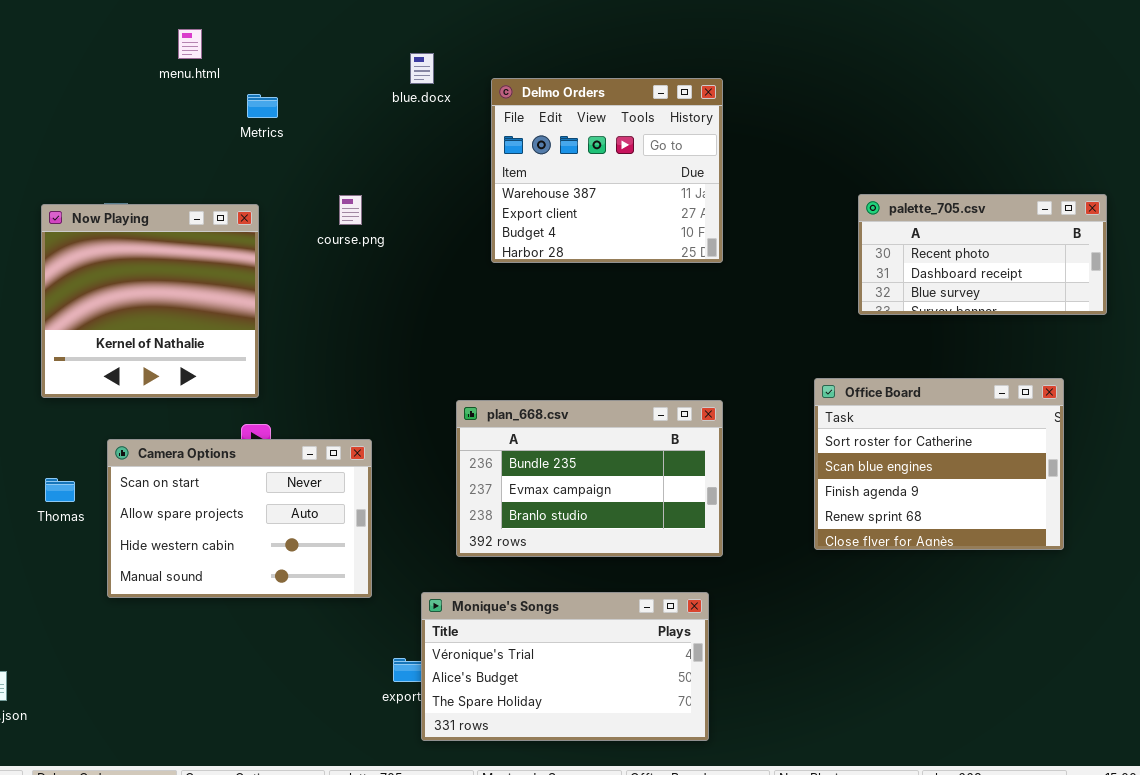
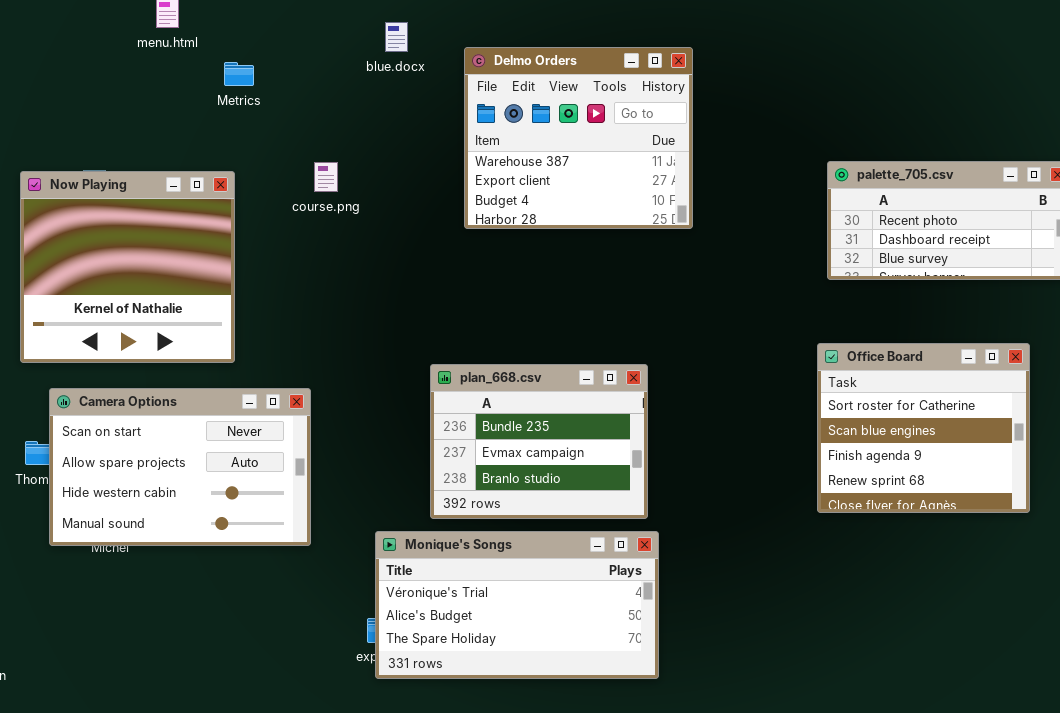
Office Board: [814,378,1064,550] -> [817,343,1030,513], resized
plan_668.csv: [456,400,723,557] -> [430,364,648,519], resized
Camera Options: [107,439,372,598] -> [49,388,311,546], moved
Monique's Songs: [421,592,709,741] -> [375,531,659,679], moved

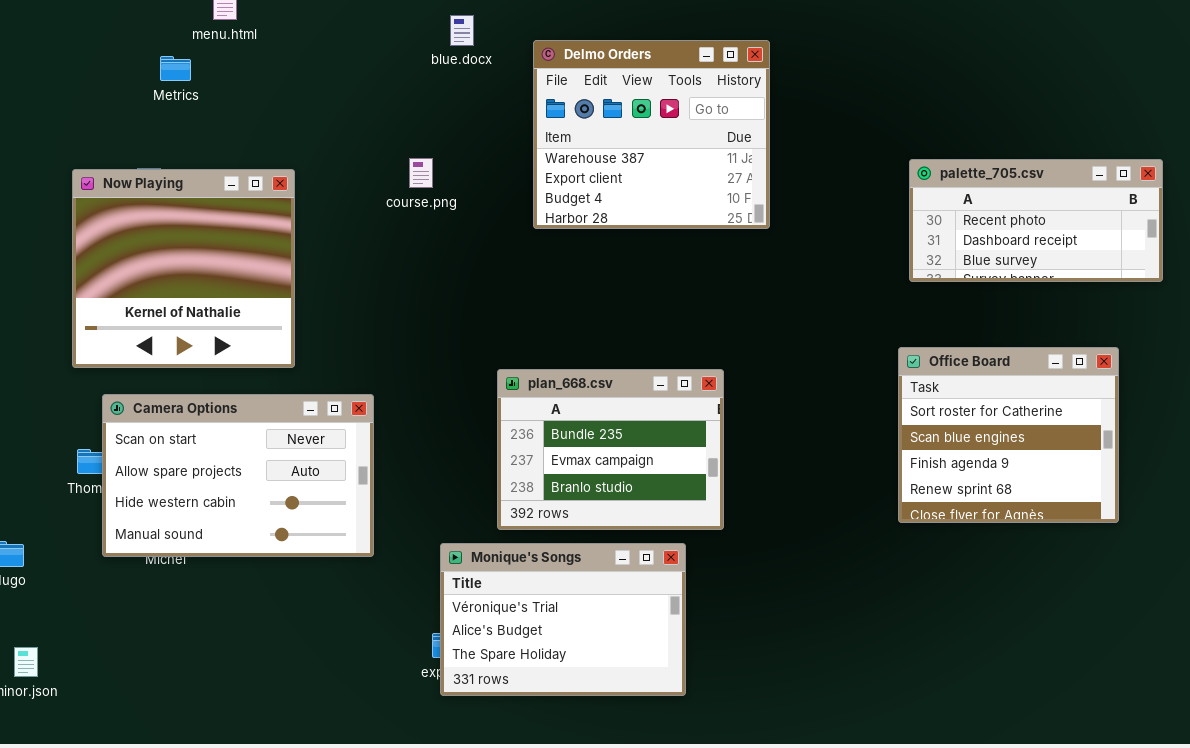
Metrics: [224,62,254,86] -> [160,56,191,81], moved
course.png: [314,162,338,192] -> [409,158,433,188], moved
Monique's Songs: [375,531,659,679] -> [440,543,686,696], resized

